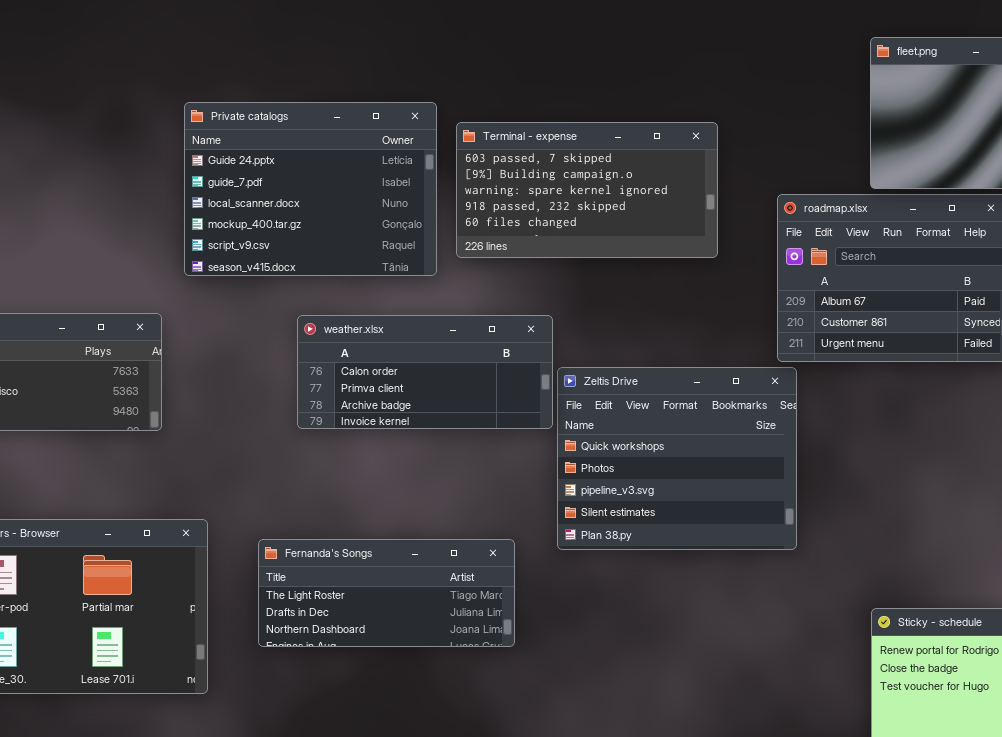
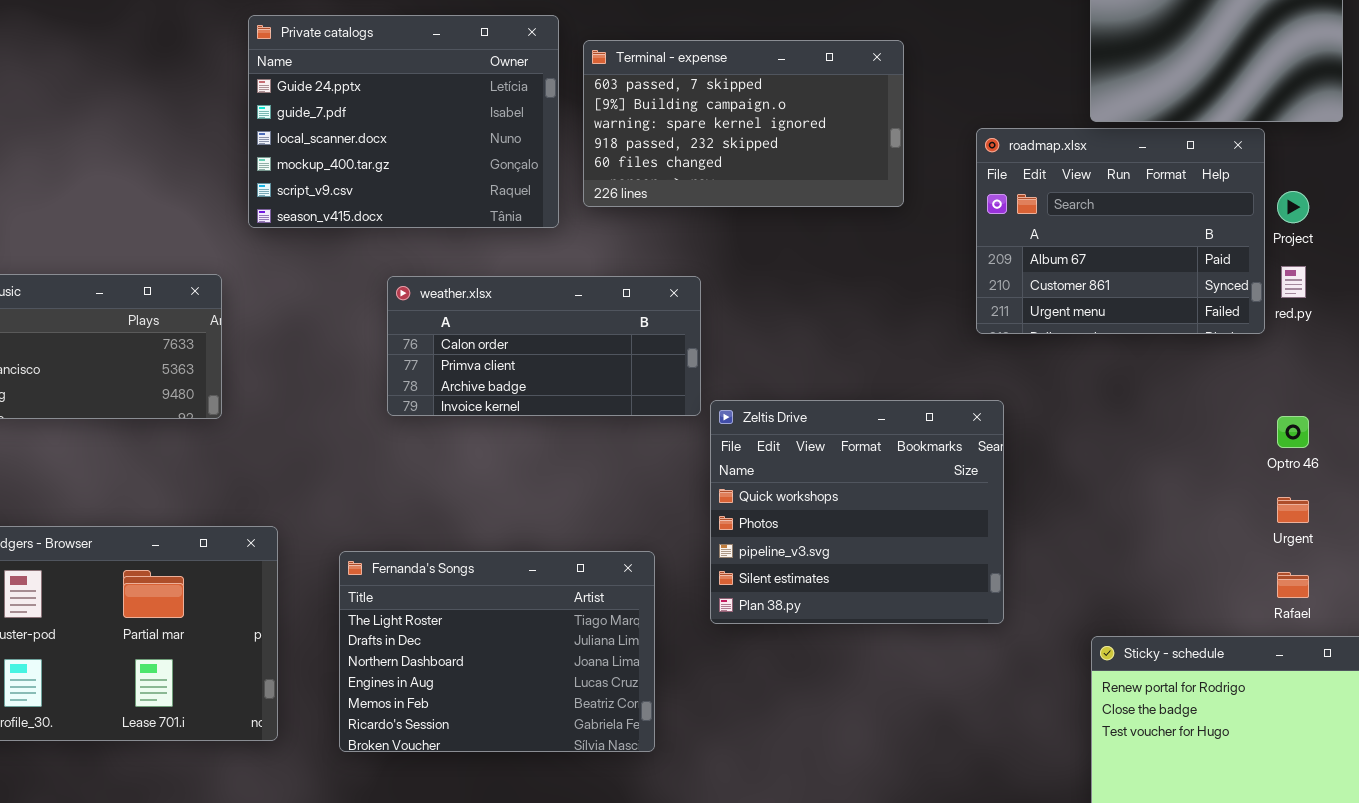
Zeltis Drive: [557,367,797,550] -> [710,400,1004,624], moved
Fernanda's Songs: [258,539,515,647] -> [339,551,655,752], resized

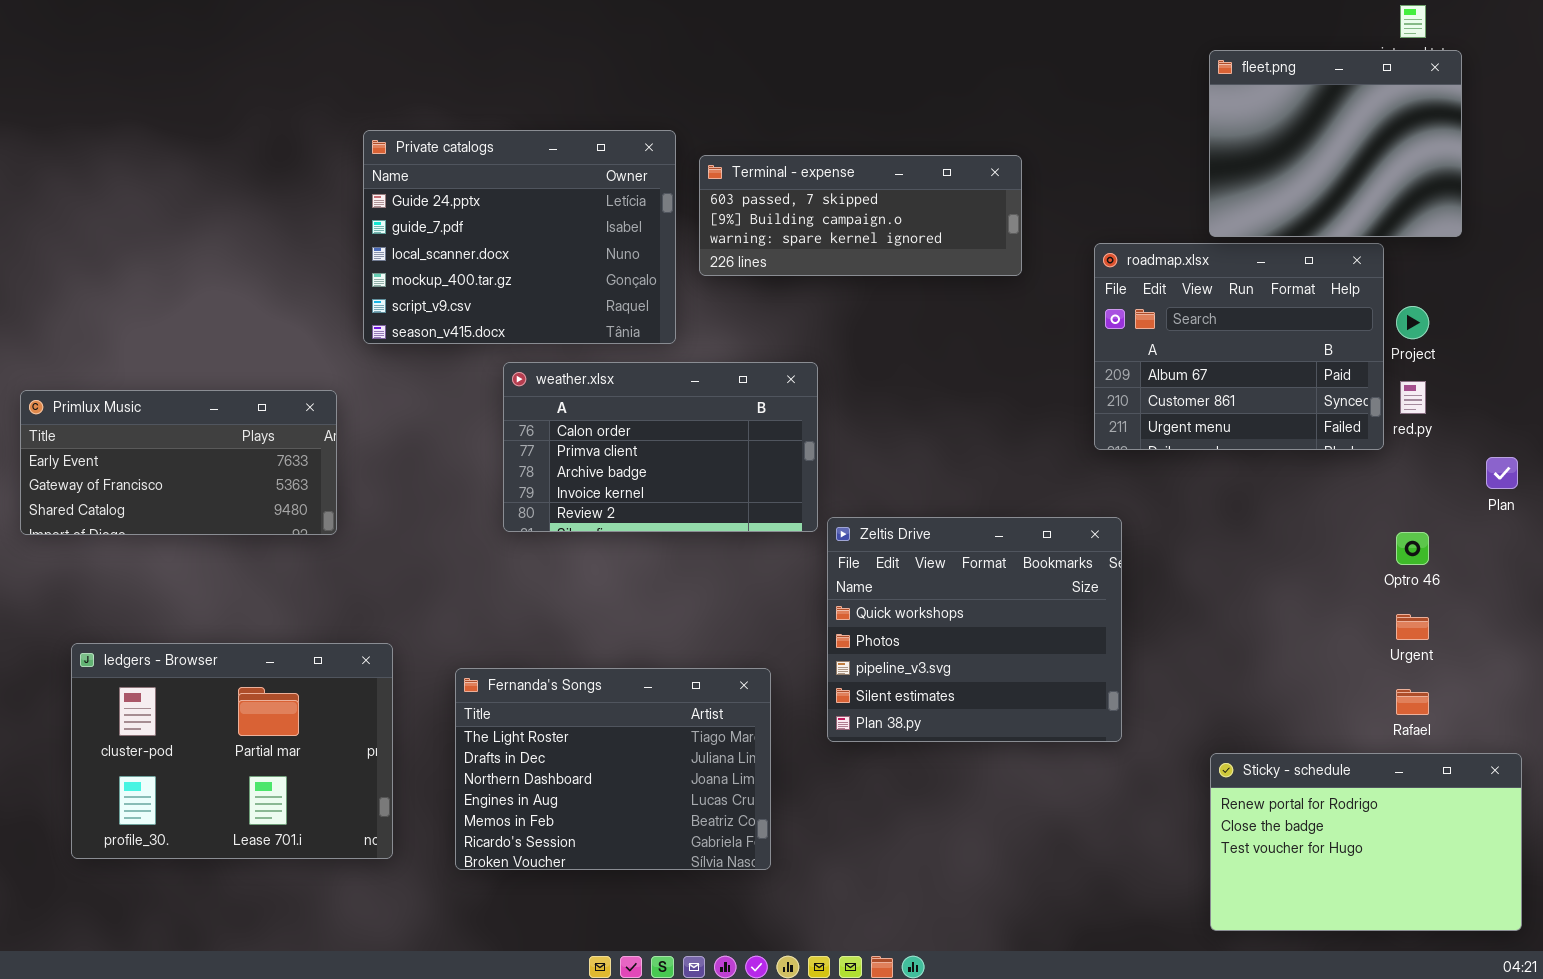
Terminal - expense: [583,40,904,207] -> [699,155,1022,276], resized
weather.xlsx: [387,276,701,416] -> [503,362,818,532], resized

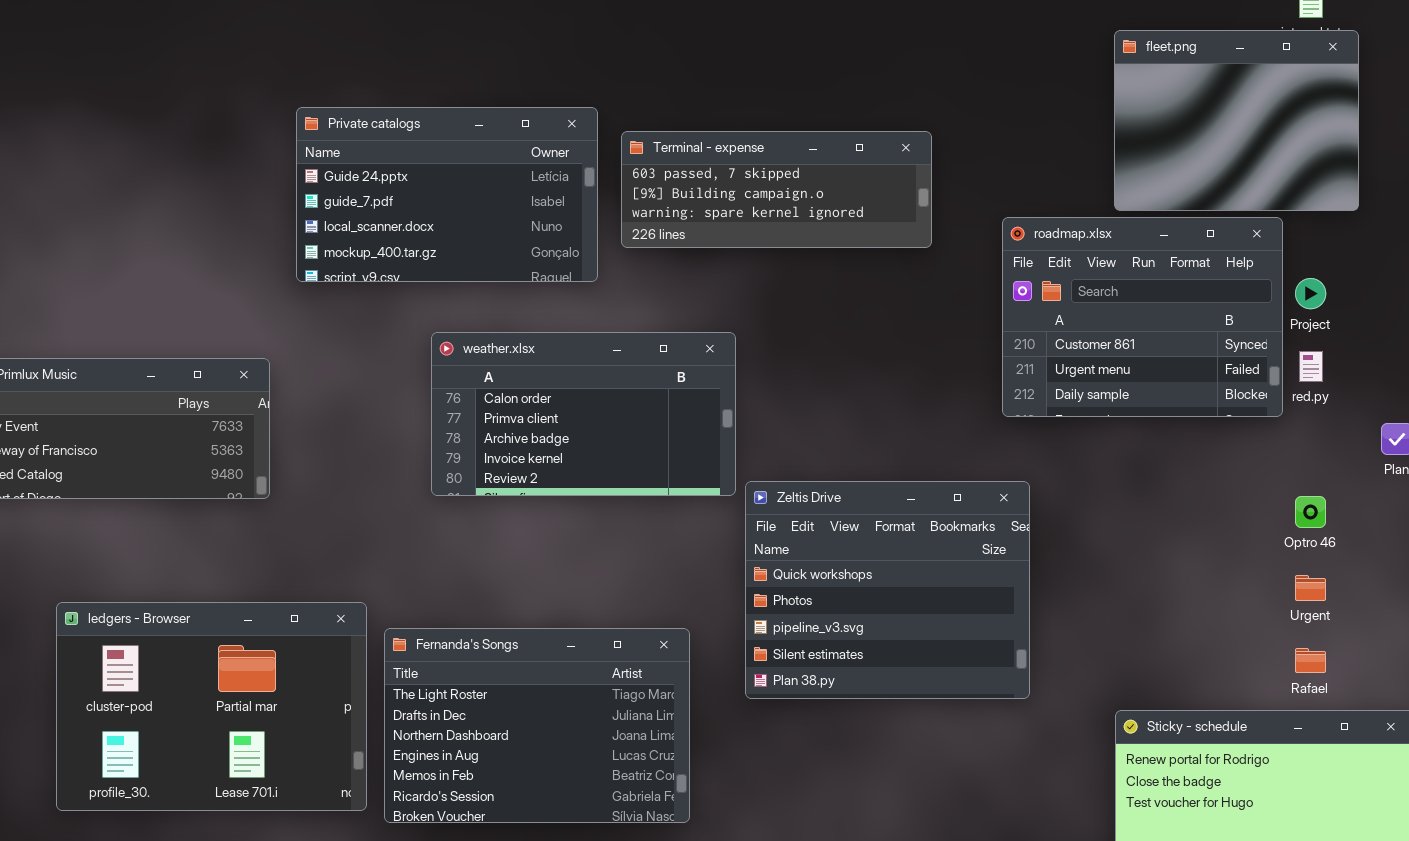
Private catalogs: [363,130,676,344] -> [296,107,598,282], resized
roadmap.xlsx: [1094,243,1384,450] -> [1002,217,1283,417], scrolled down 1 row
ledgers - Browser: [71,643,393,859] -> [56,602,367,811], moved

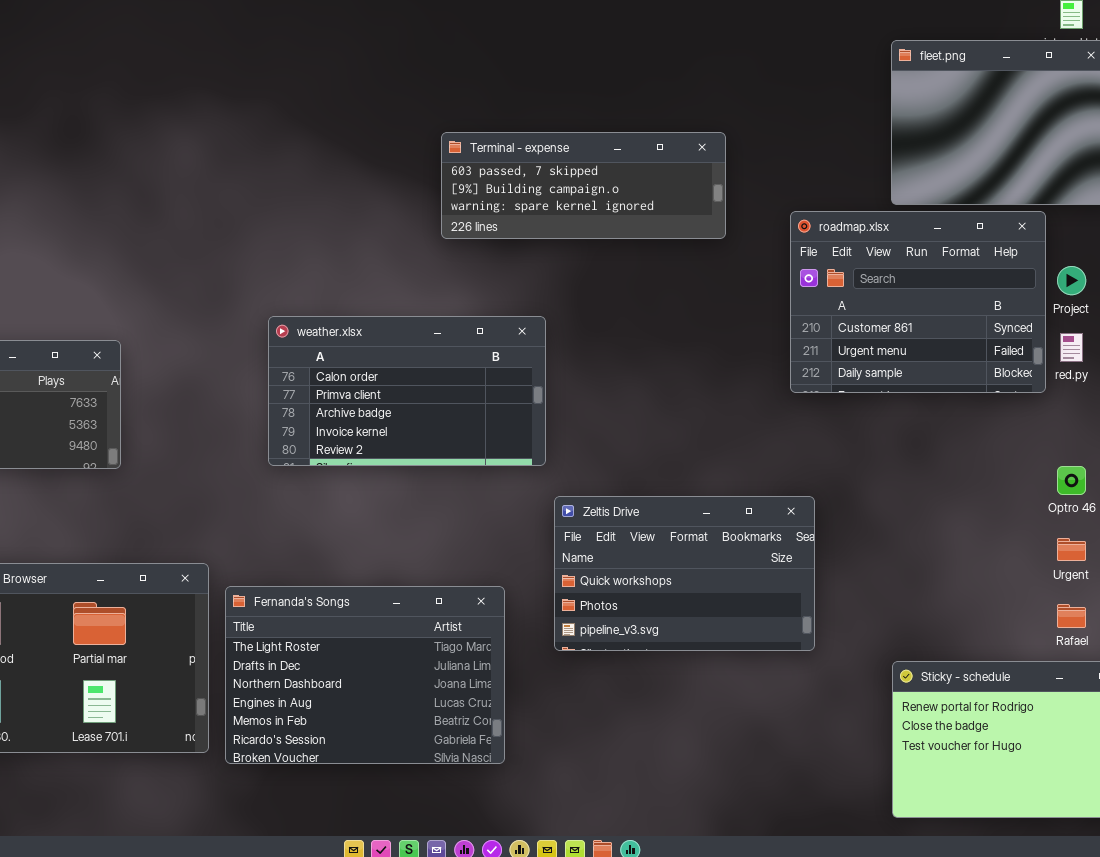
Private catalogs: [296,107,598,282] -> none, closed
Zeltis Drive: [745,481,1030,699] -> [554,496,815,651], resized

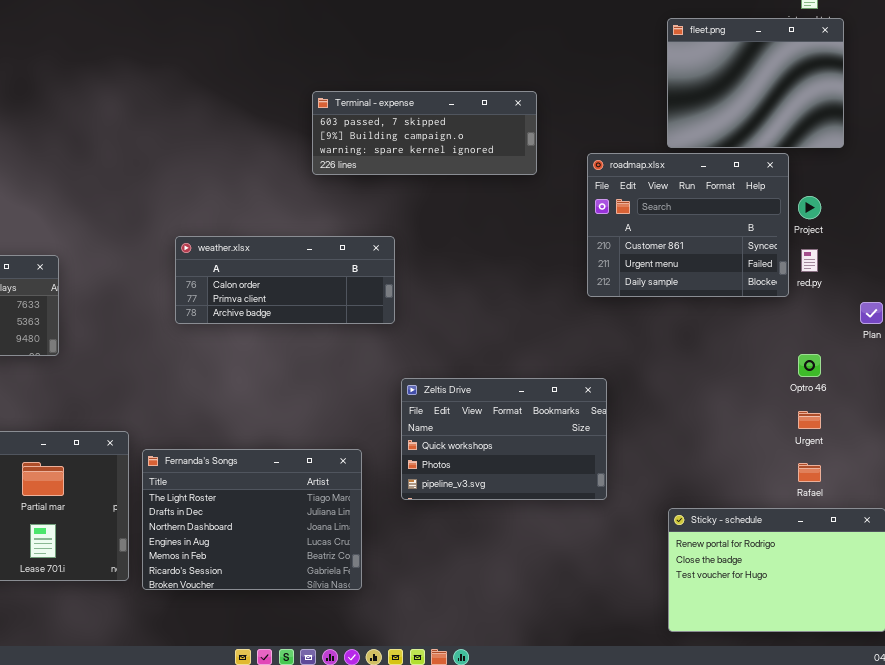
weather.xlsx: [268,316,546,466] -> [175,236,395,324], resized

